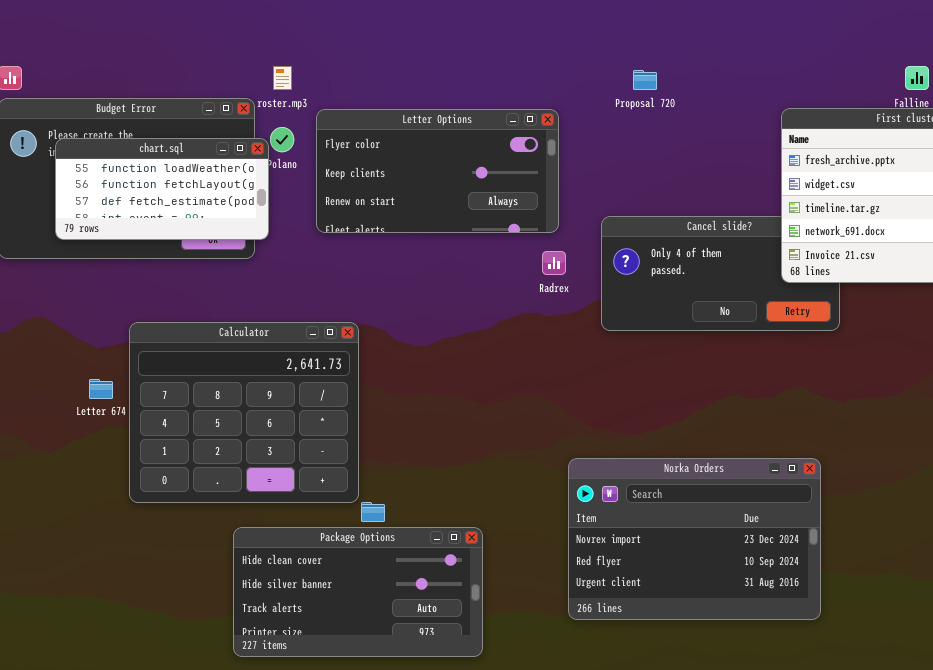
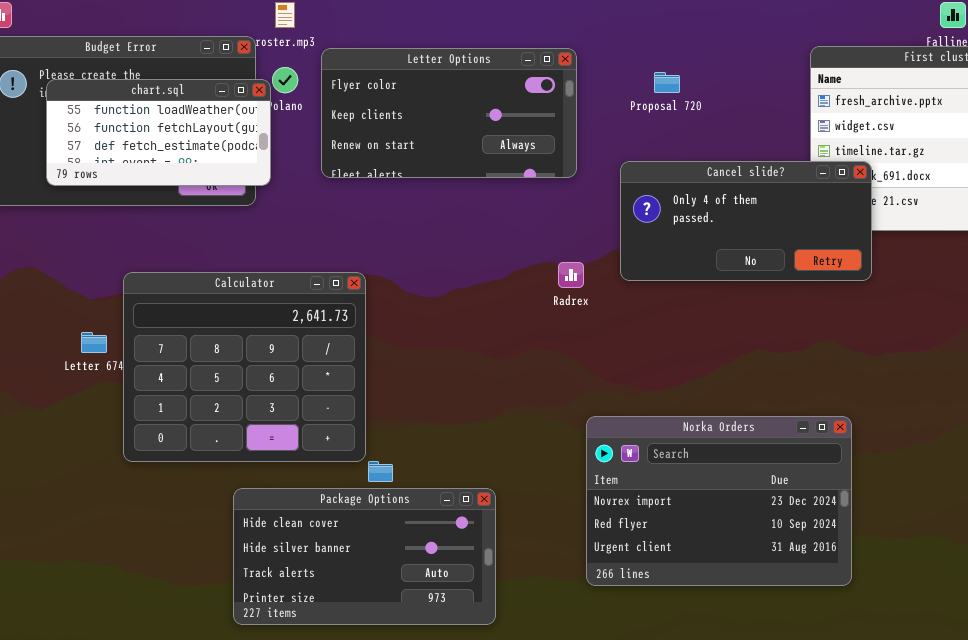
Proposal 720: [633,70,657,90] -> [654,72,680,93], moved
Cancel slide?: [601,216,840,331] -> [620,161,872,281], raised
Radrex: [542,251,566,275] -> [558,262,584,288], moved

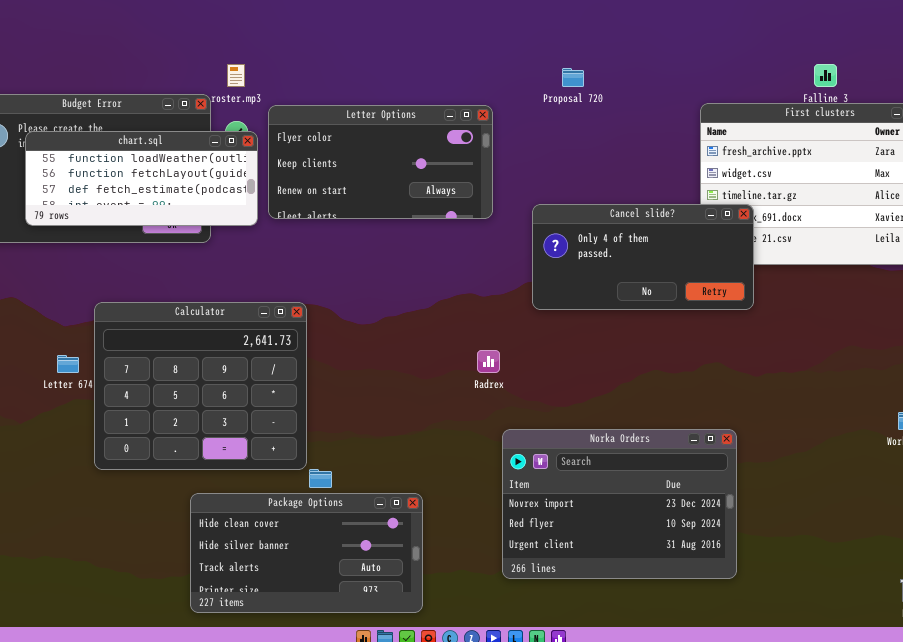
Proposal 720: [654,72,680,93] -> [562,68,584,87], moved
chart.sql: [46,79,271,186] -> [25,131,258,226], resized
Radrex: [558,262,584,288] -> [477,350,500,373], moved

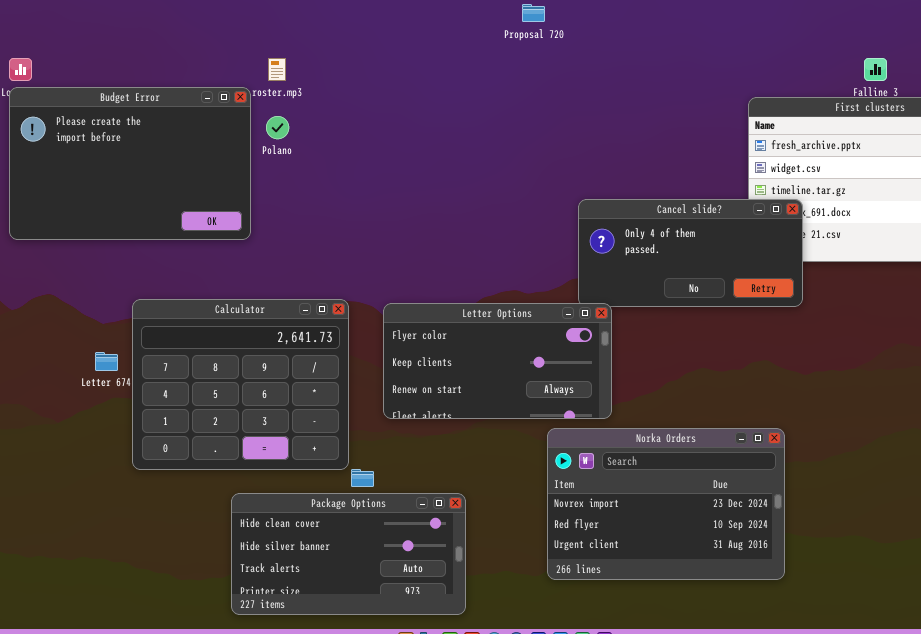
Proposal 720: [562,68,584,87] -> [522,4,545,22], moved
Letter Options: [268,105,493,219] -> [383,303,612,419], moved
chart.sql: [25,131,258,226] -> none, closed

